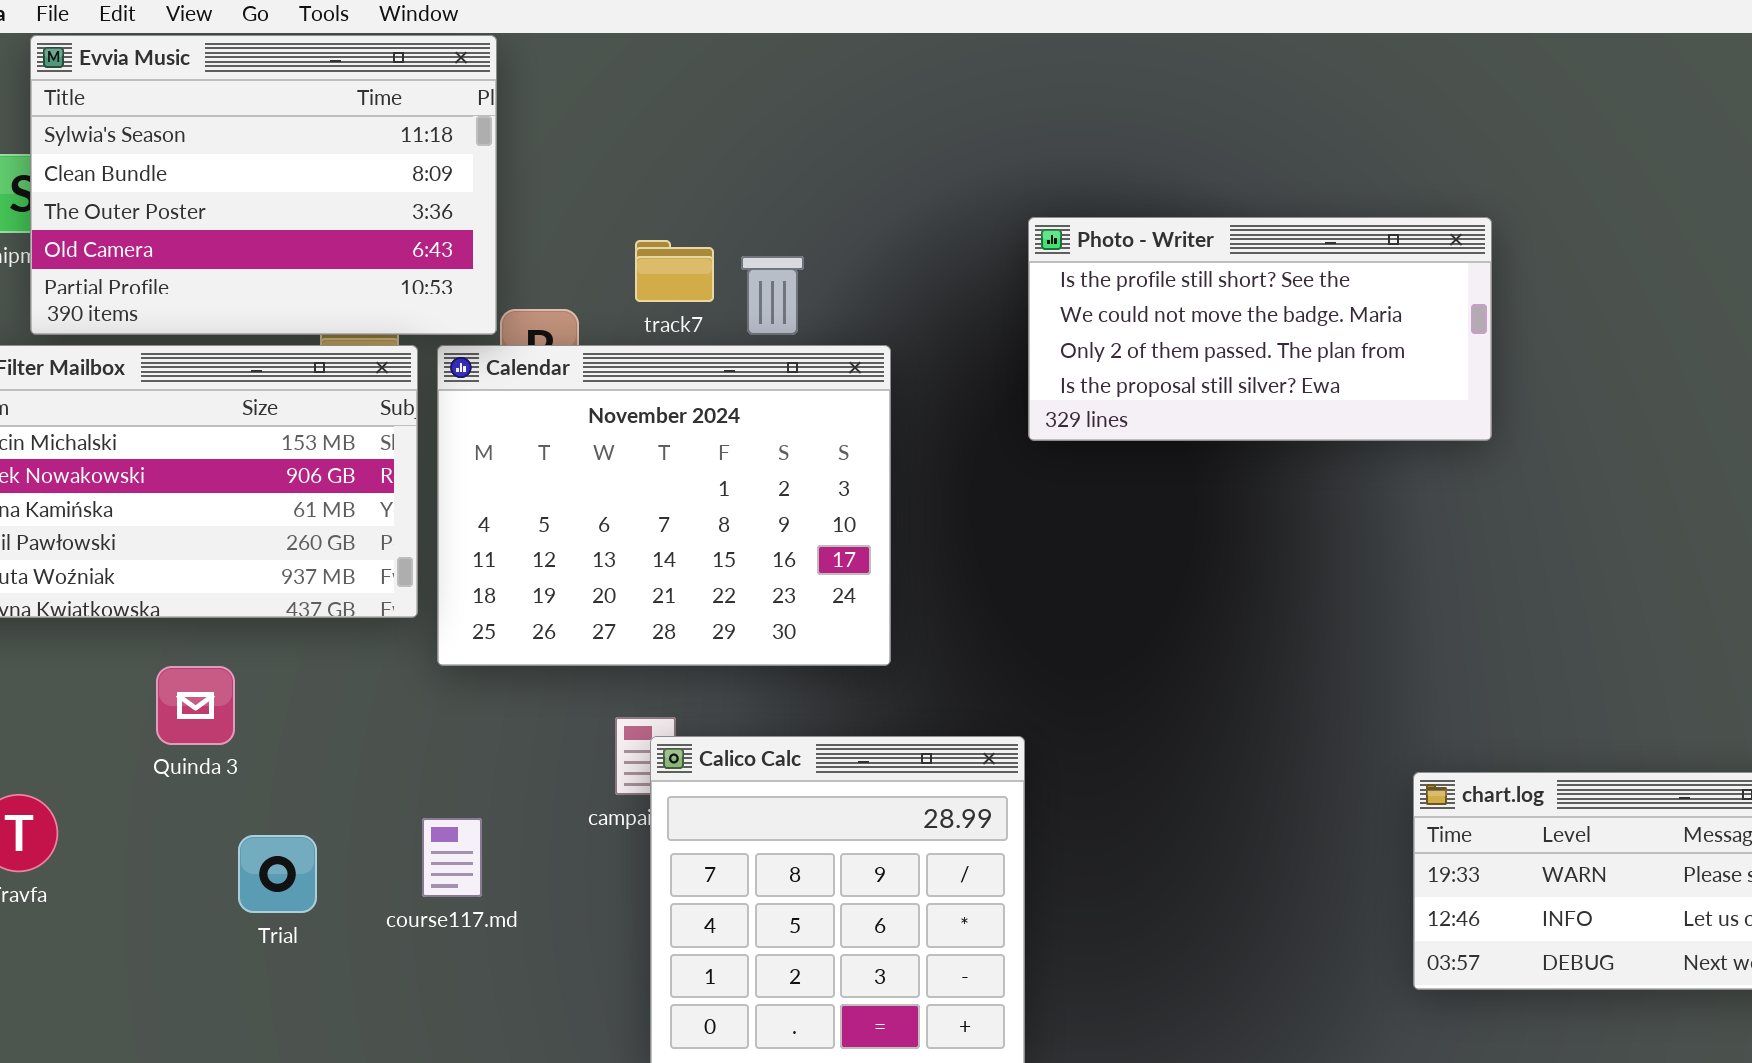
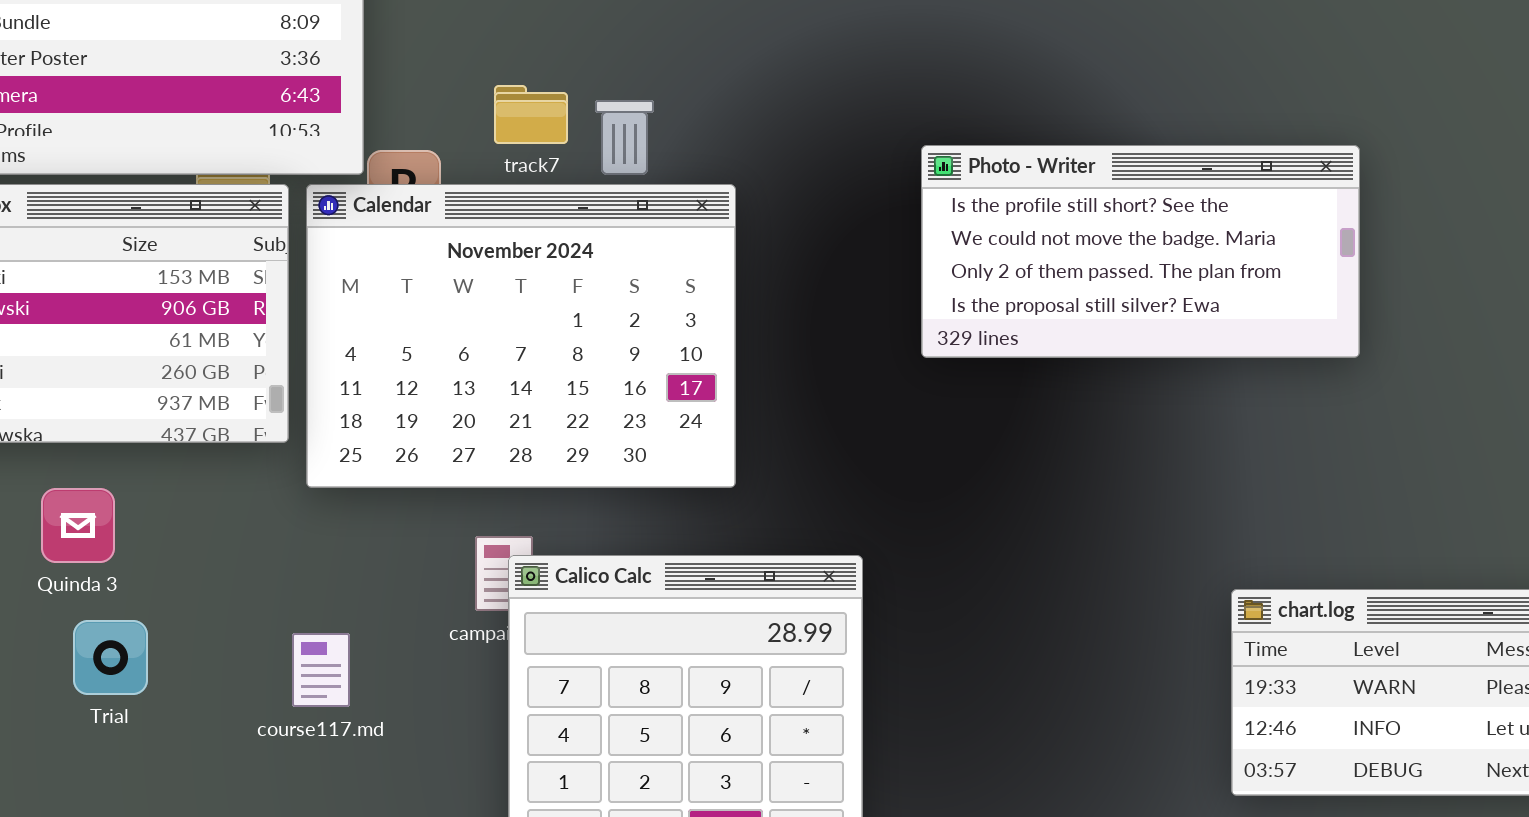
Photo - Writer: [1028,217,1492,441] -> [921,145,1360,358], moved
Trial: [238,835,317,913] -> [73,620,148,695], moved

